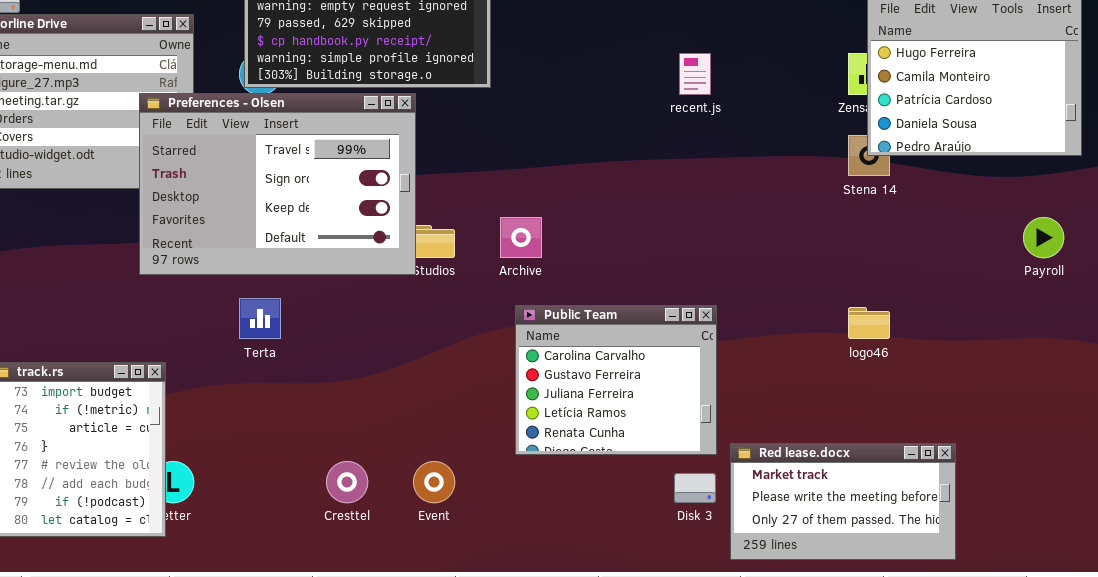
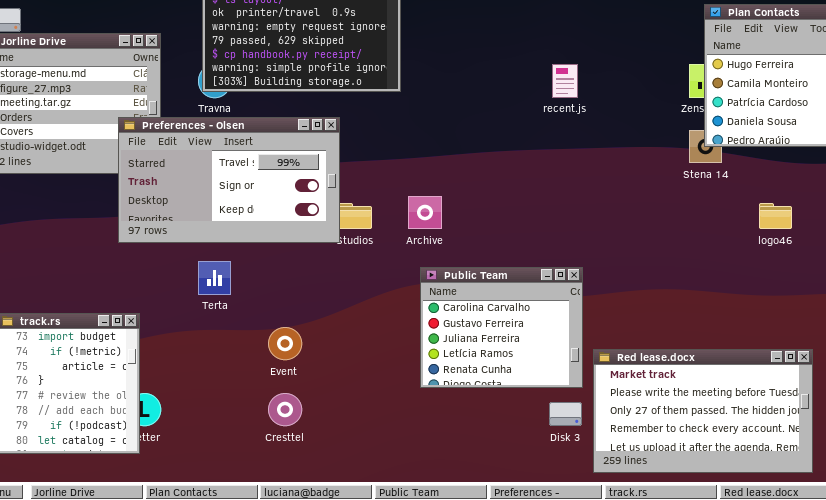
Preferences - Olsen: [139,93,416,275] -> [118,117,340,243], resized
logo46: [848,307,890,339] -> [759,203,792,229], moved
Red lease.docx: [730,443,956,560] -> [593,349,813,473], resized
Event: [413,461,455,503] -> [268,327,302,360], moved

